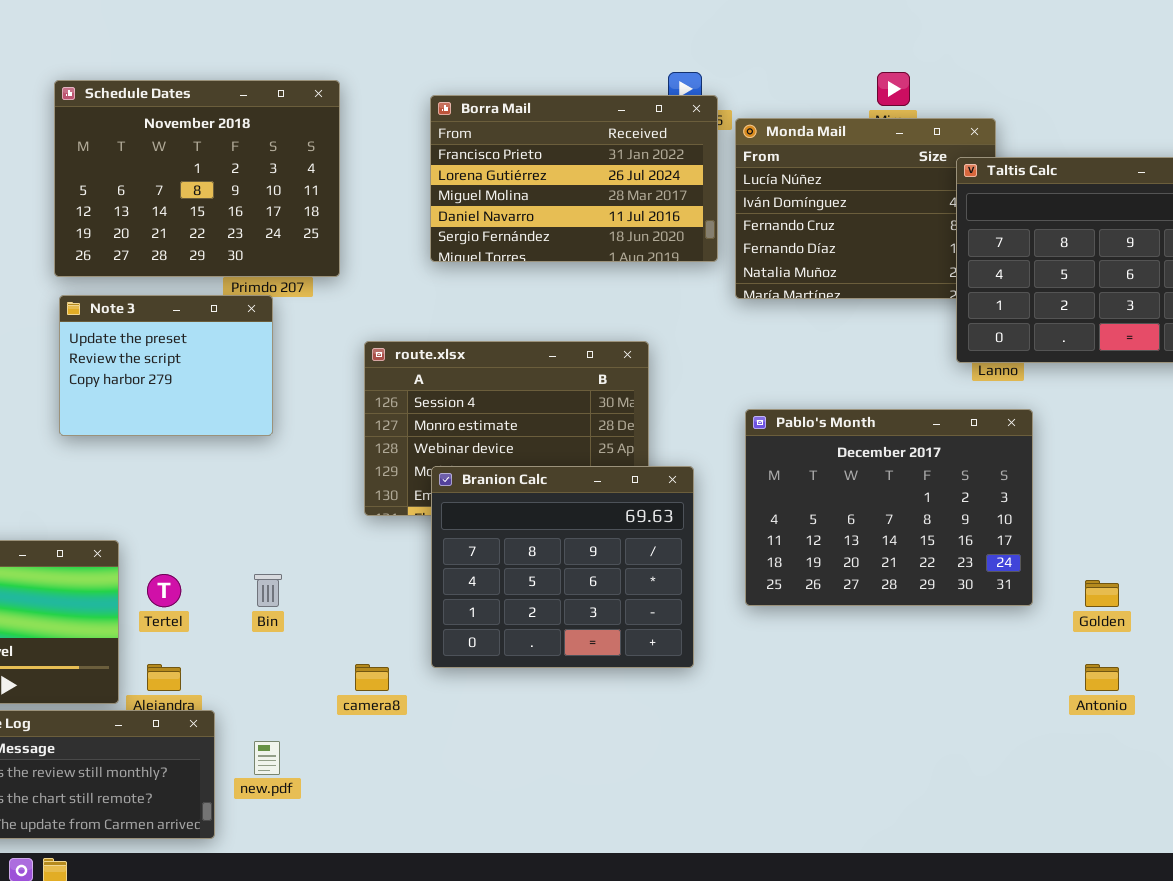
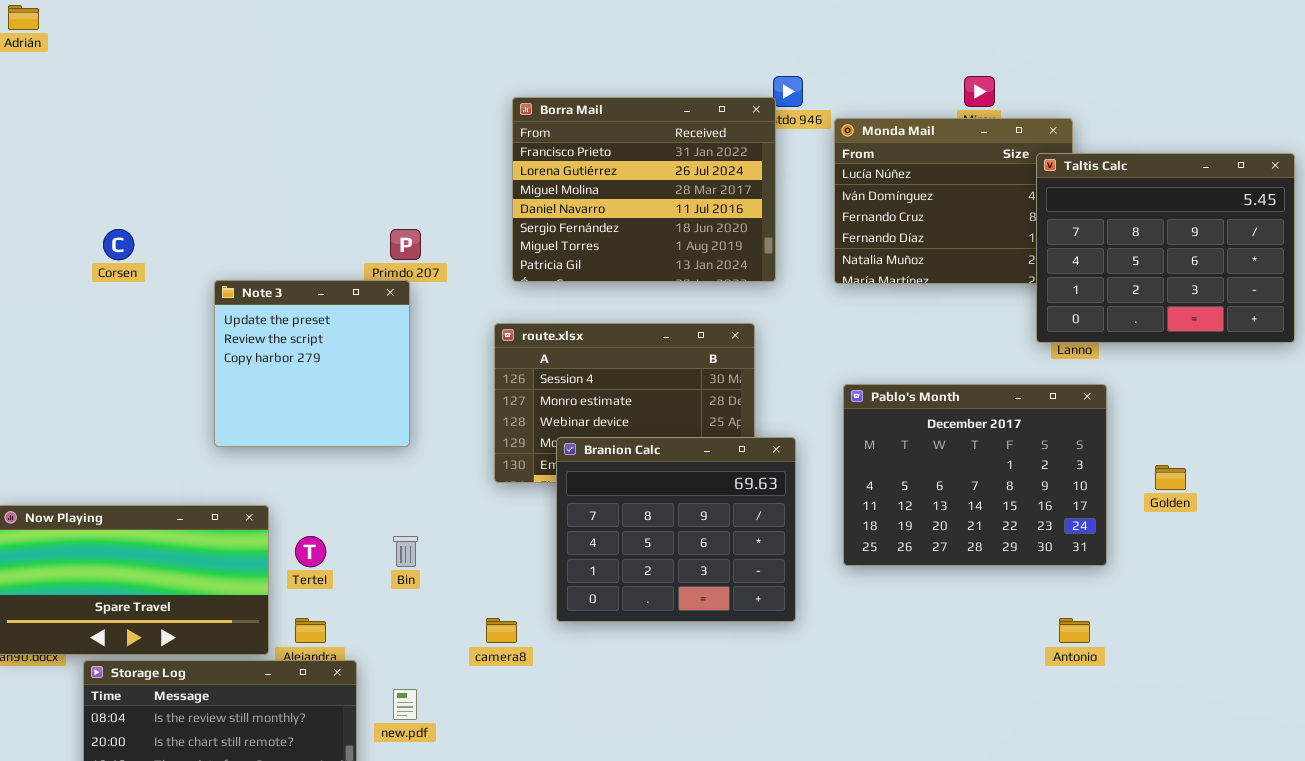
Schedule Dates: [54,80,340,277] -> none, closed
Borra Mail: [430,95,718,262] -> [512,97,776,282], moved, resized
Note 3: [59,295,273,436] -> [214,280,410,447], resized
Golden: [1085,580,1119,607] -> [1155,465,1186,490], moved
Antonio: [1085,664,1119,691] -> [1059,618,1090,643], moved

